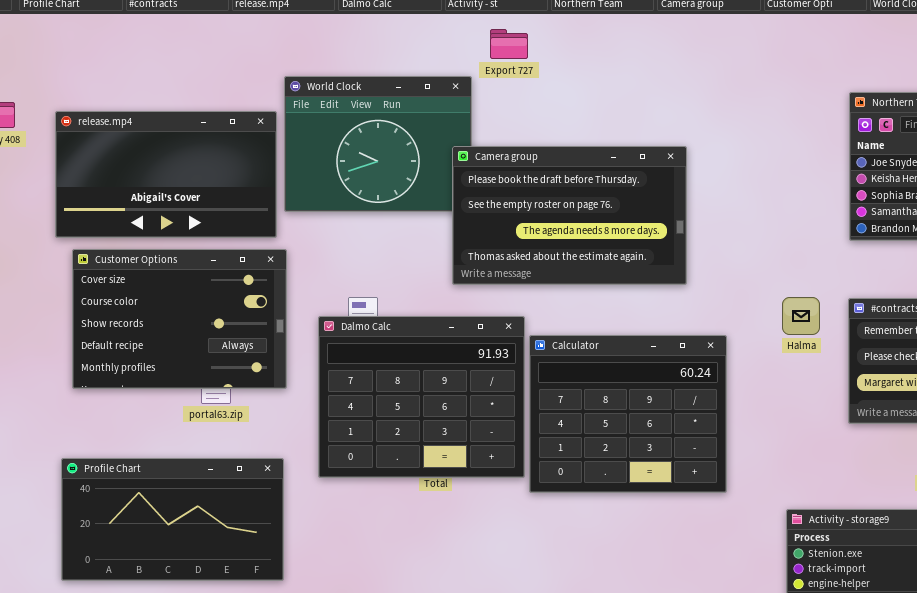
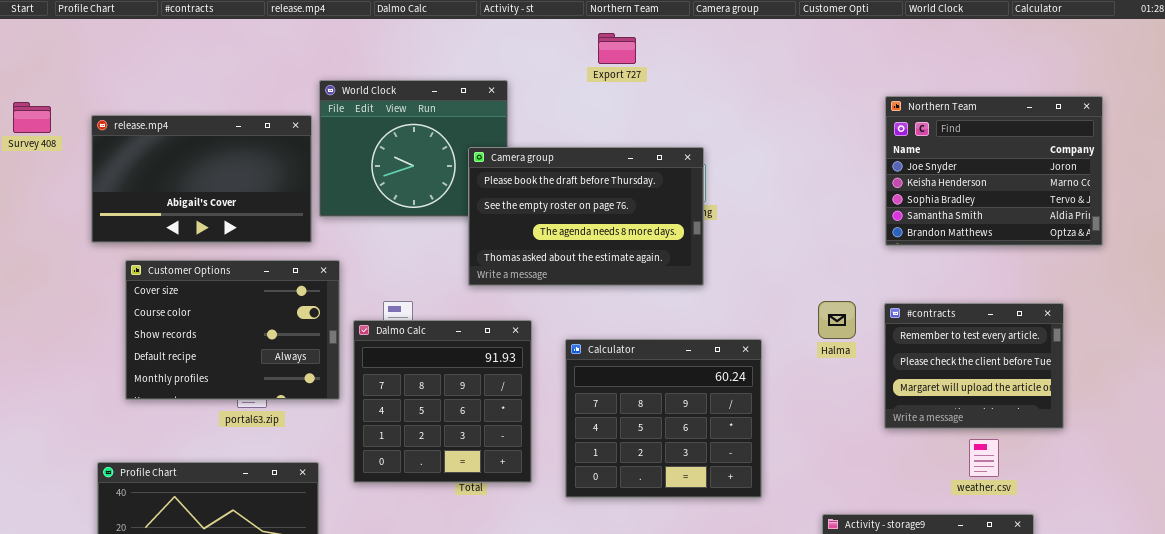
Export 727: [490,29,528,59] -> [598,33,636,64], moved
Camera group: [452,146,687,285] -> [468,147,704,286], moved
Customer Options: [72,249,287,389] -> [125,260,340,400], moved
Dalmo Calc: [318,316,525,478] -> [353,320,532,483], resized

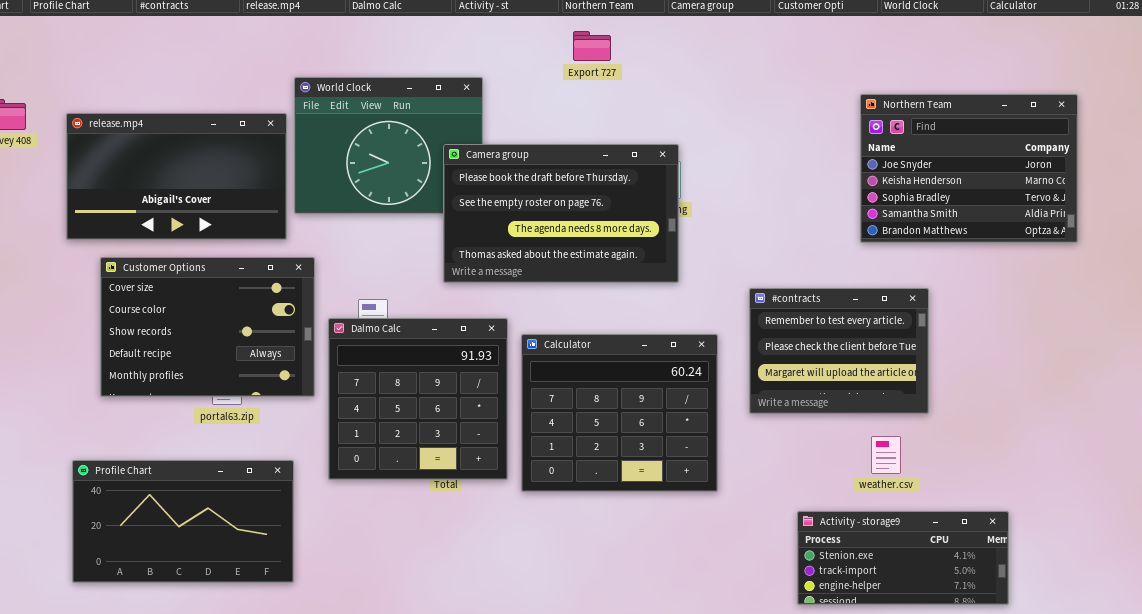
#contracts: [884,303,1064,429] -> [749,288,929,414], moved
Calculator: [565,339,762,498] -> [521,334,718,492], moved
weather.csv: [969,439,999,477] -> [871,436,901,474], moved

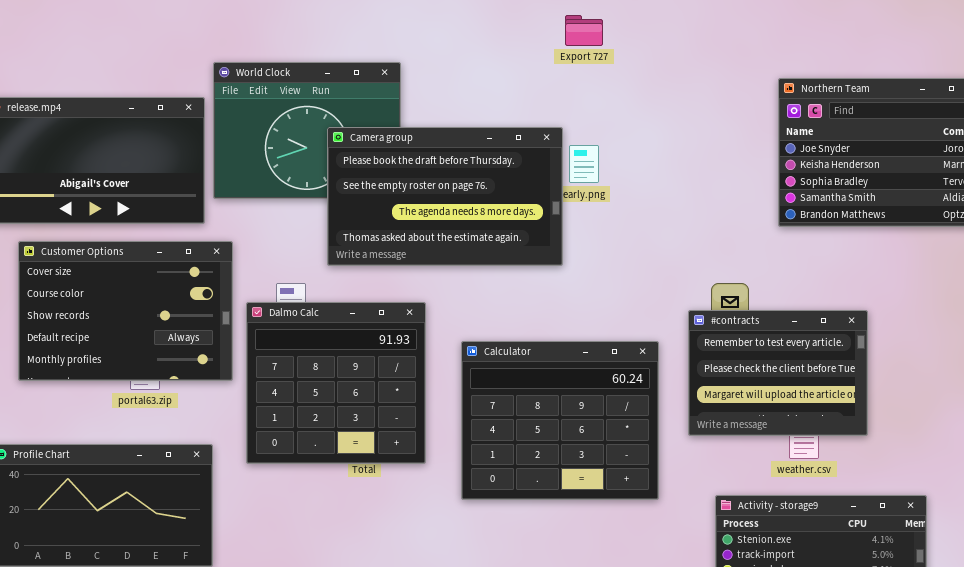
Export 727: [573,31,611,61] -> [565,15,603,46], moved
Camera group: [443,144,679,283] -> [327,127,563,266], moved
#contracts: [749,288,929,414] -> [688,310,868,436], moved
Calculator: [521,334,718,492] -> [461,341,659,500], moved

